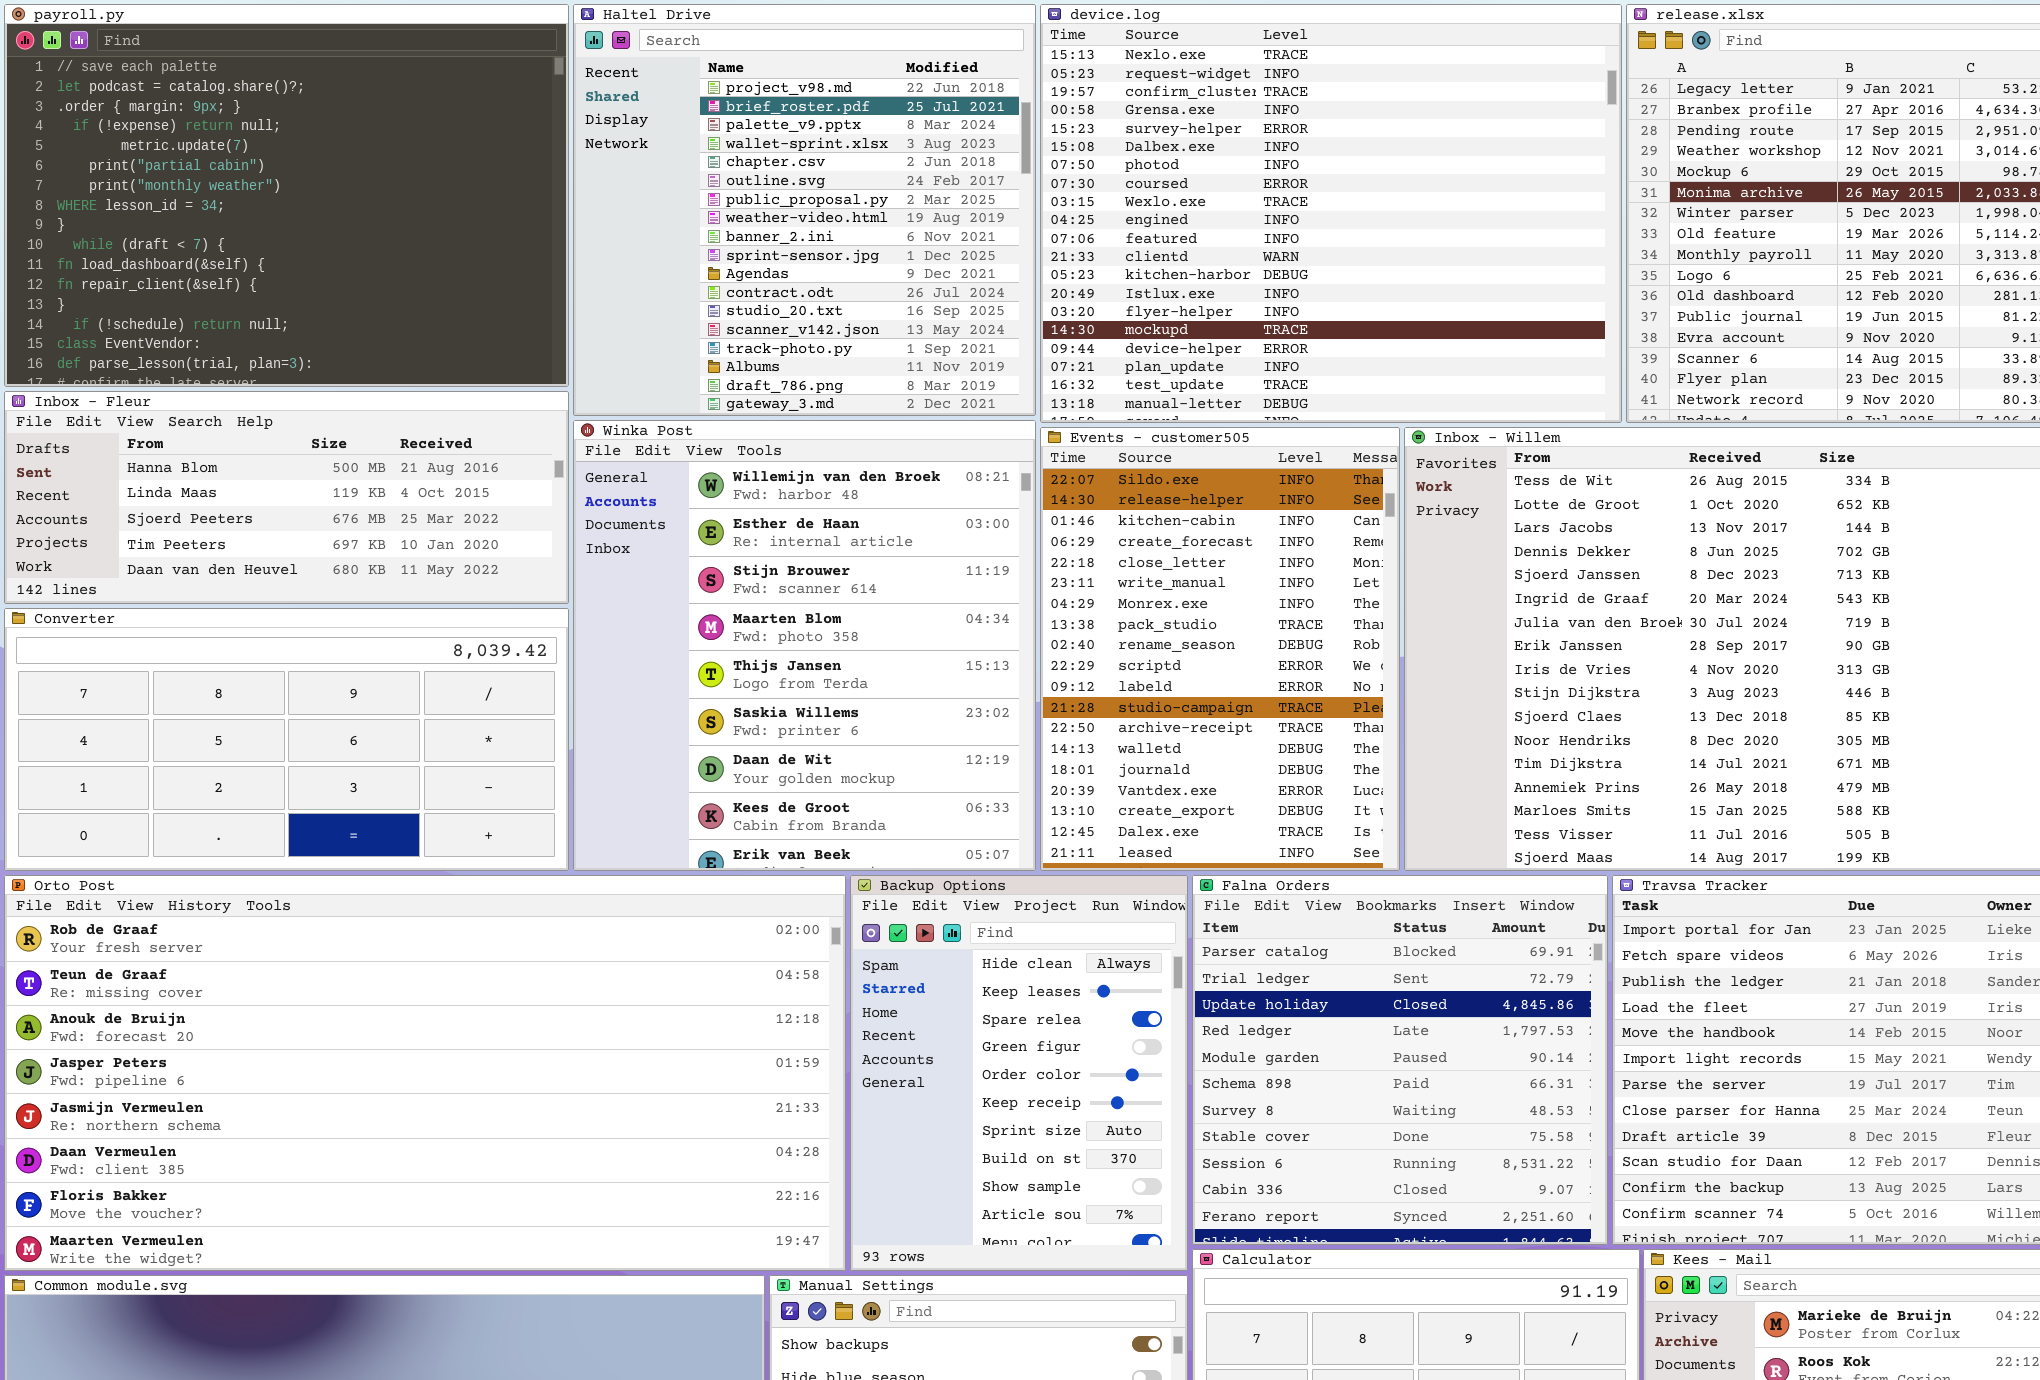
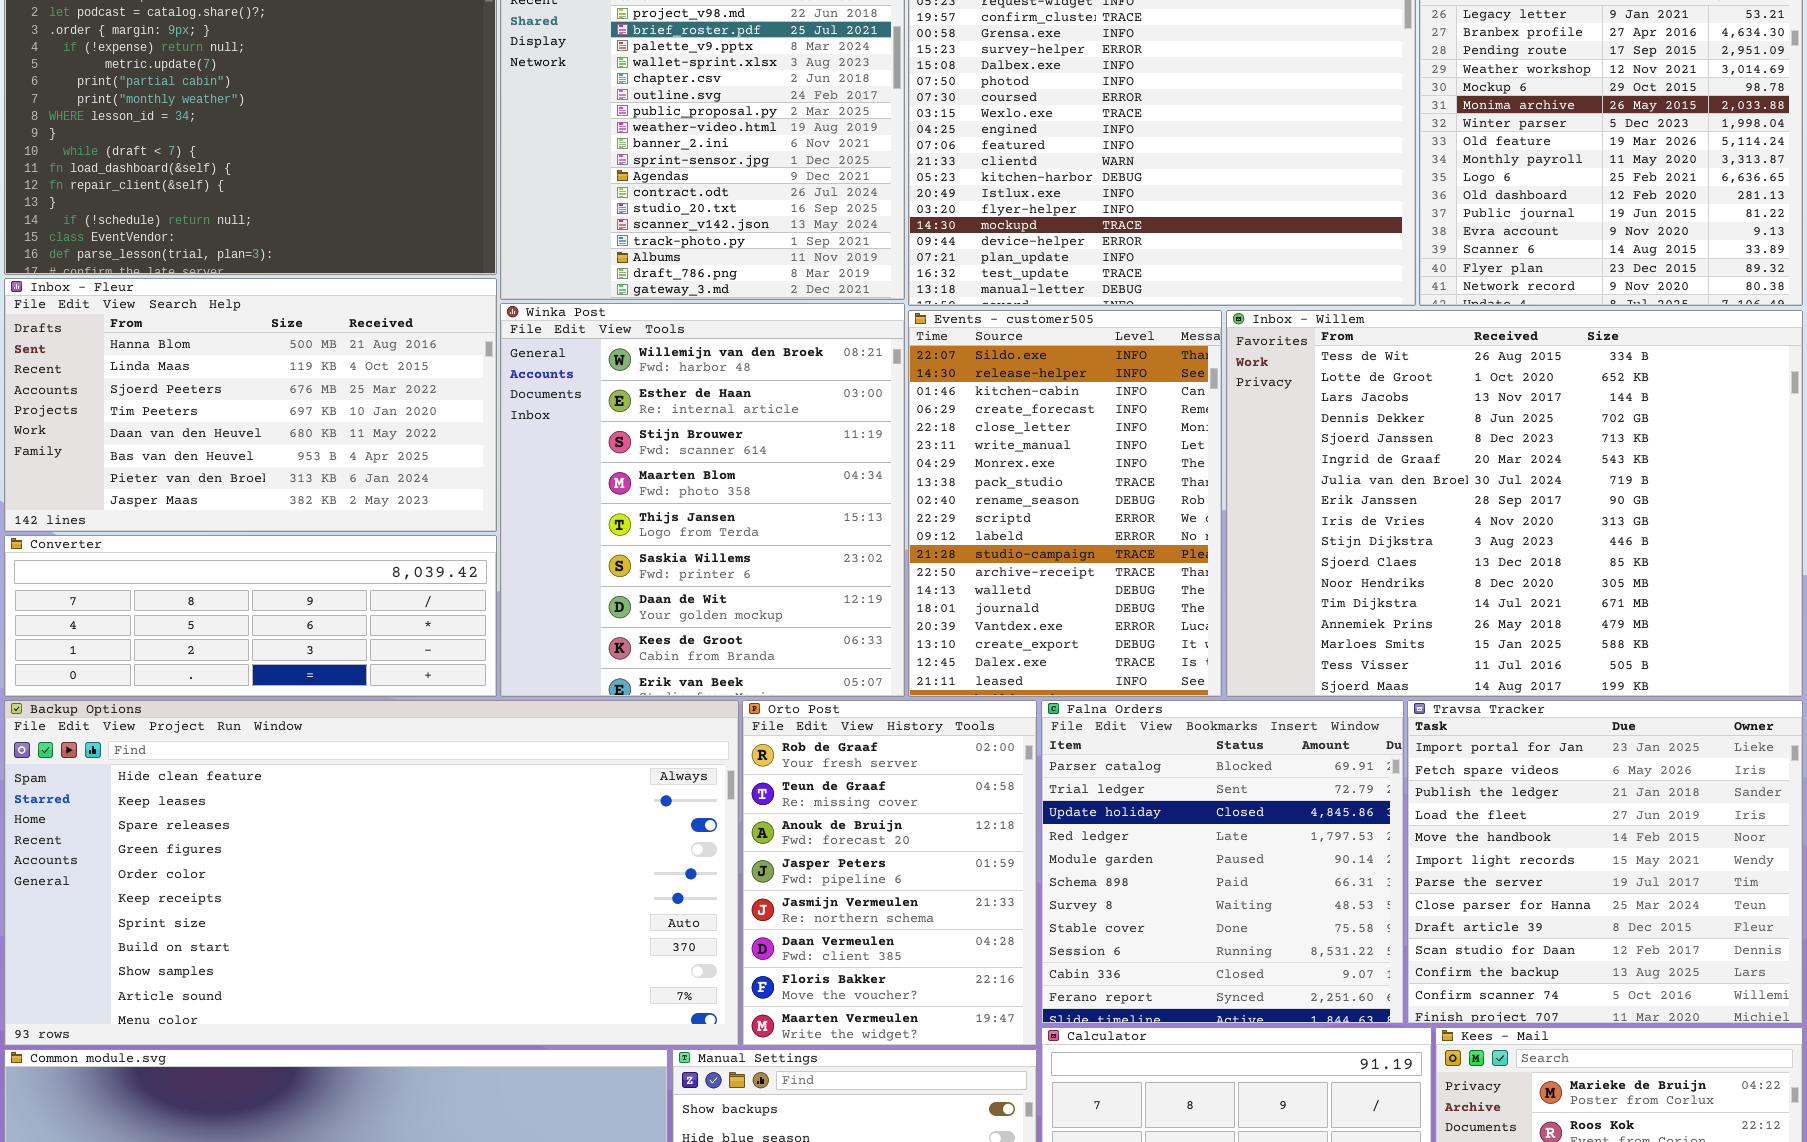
Inbox - Fleur: [4,391,569,604] -> [4,278,497,532], resized
Converter: [4,608,569,871] -> [4,535,497,697], resized
Orto Post: [4,875,846,1271] -> [742,700,1037,1046], moved, resized
Backup Options: [850,875,1188,1271] -> [4,700,739,1046], moved, resized

